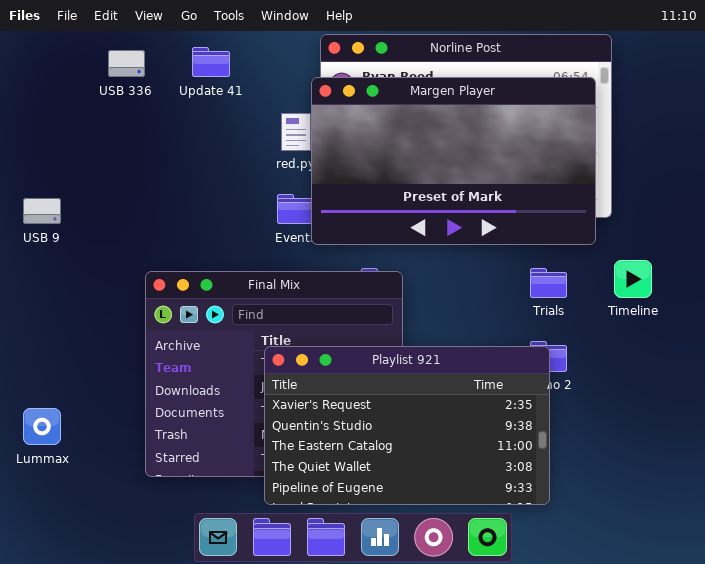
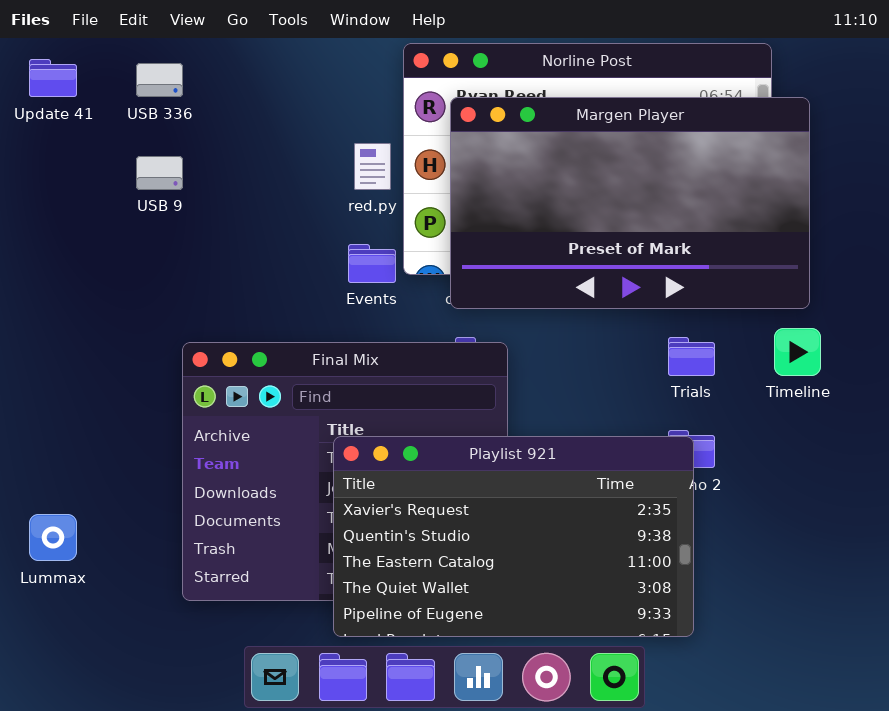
Update 41: [192,47,230,77] -> [29,59,77,97], moved
Margen Player: [311,77,596,245] -> [450,97,810,309], moved
USB 9: [23,198,61,224] -> [136,156,183,190], moved

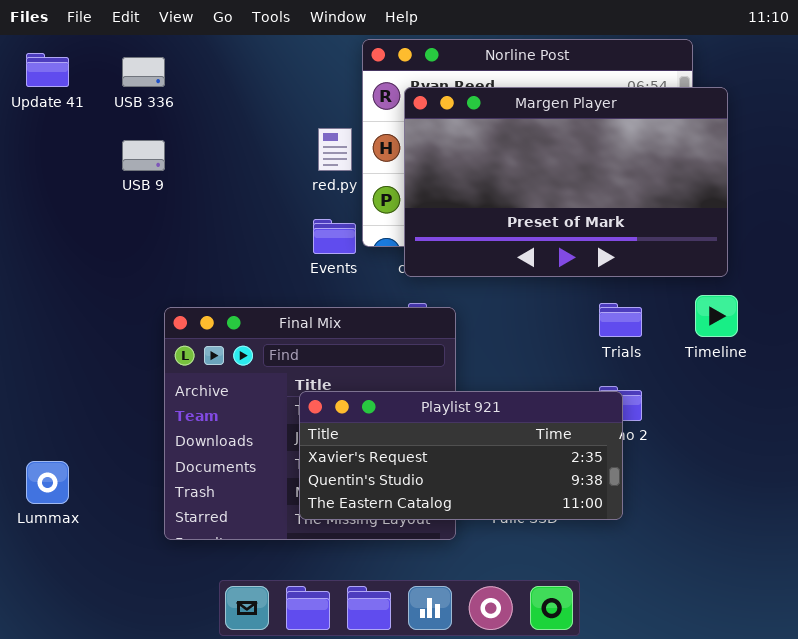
Playlist 921: [333,436,694,637] -> [299,391,623,520], resized

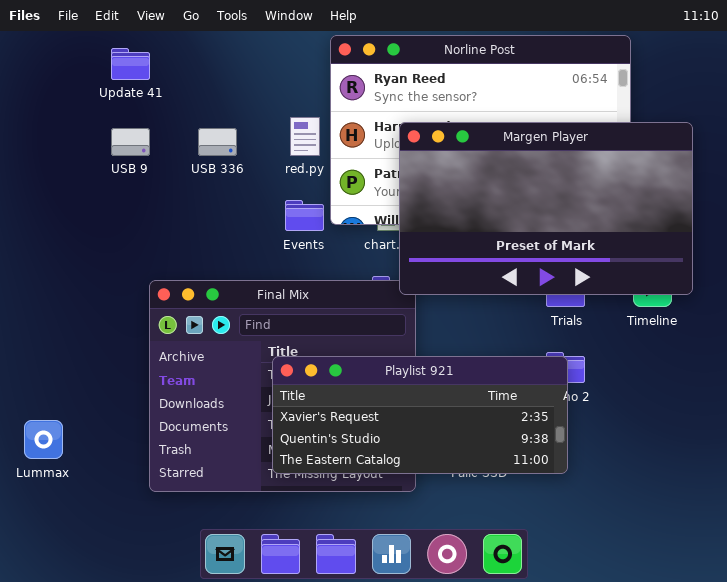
Update 41: [26,53,69,87] -> [111,48,150,80], moved
USB 336: [122,57,165,87] -> [198,128,237,156], moved
Margen Player: [404,87,728,277] -> [399,122,693,295], moved

